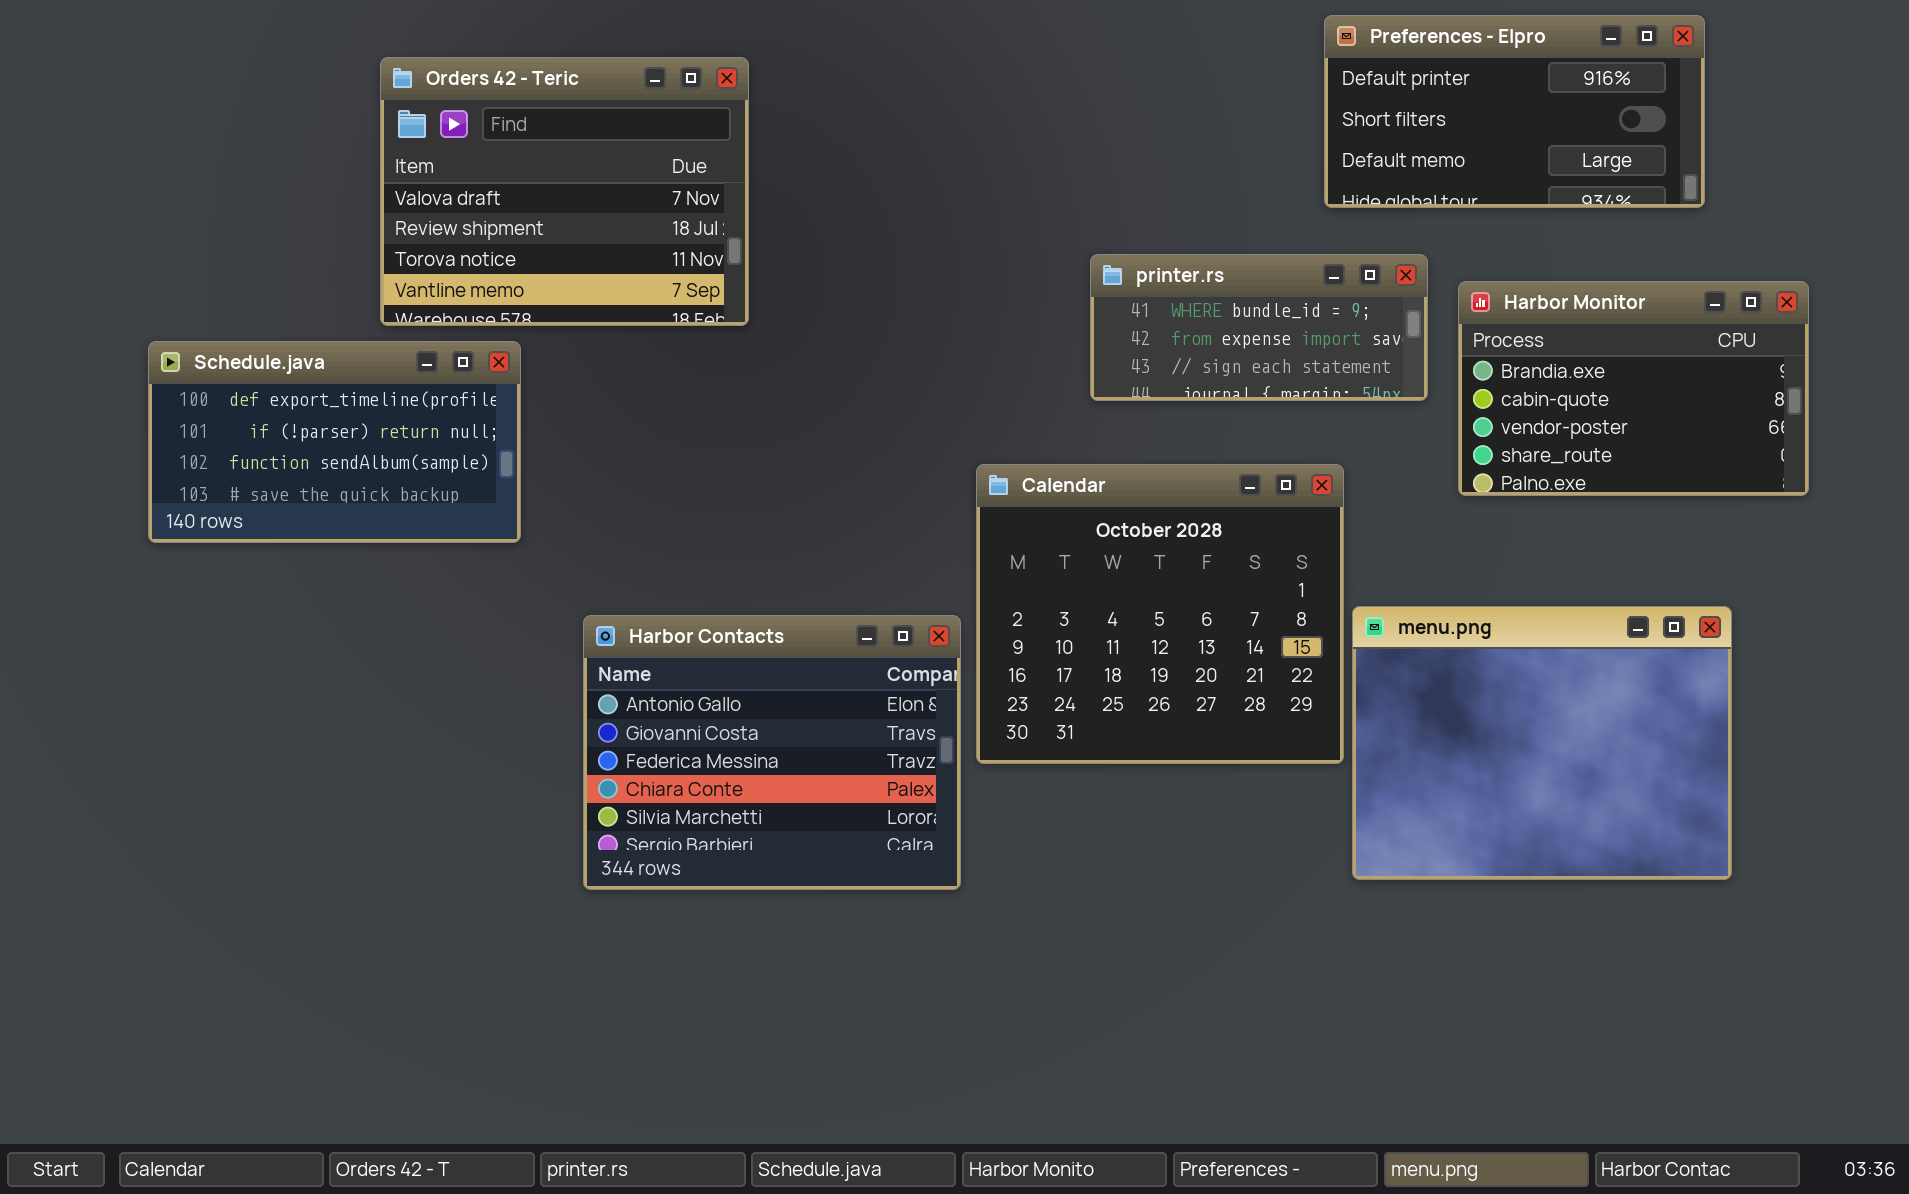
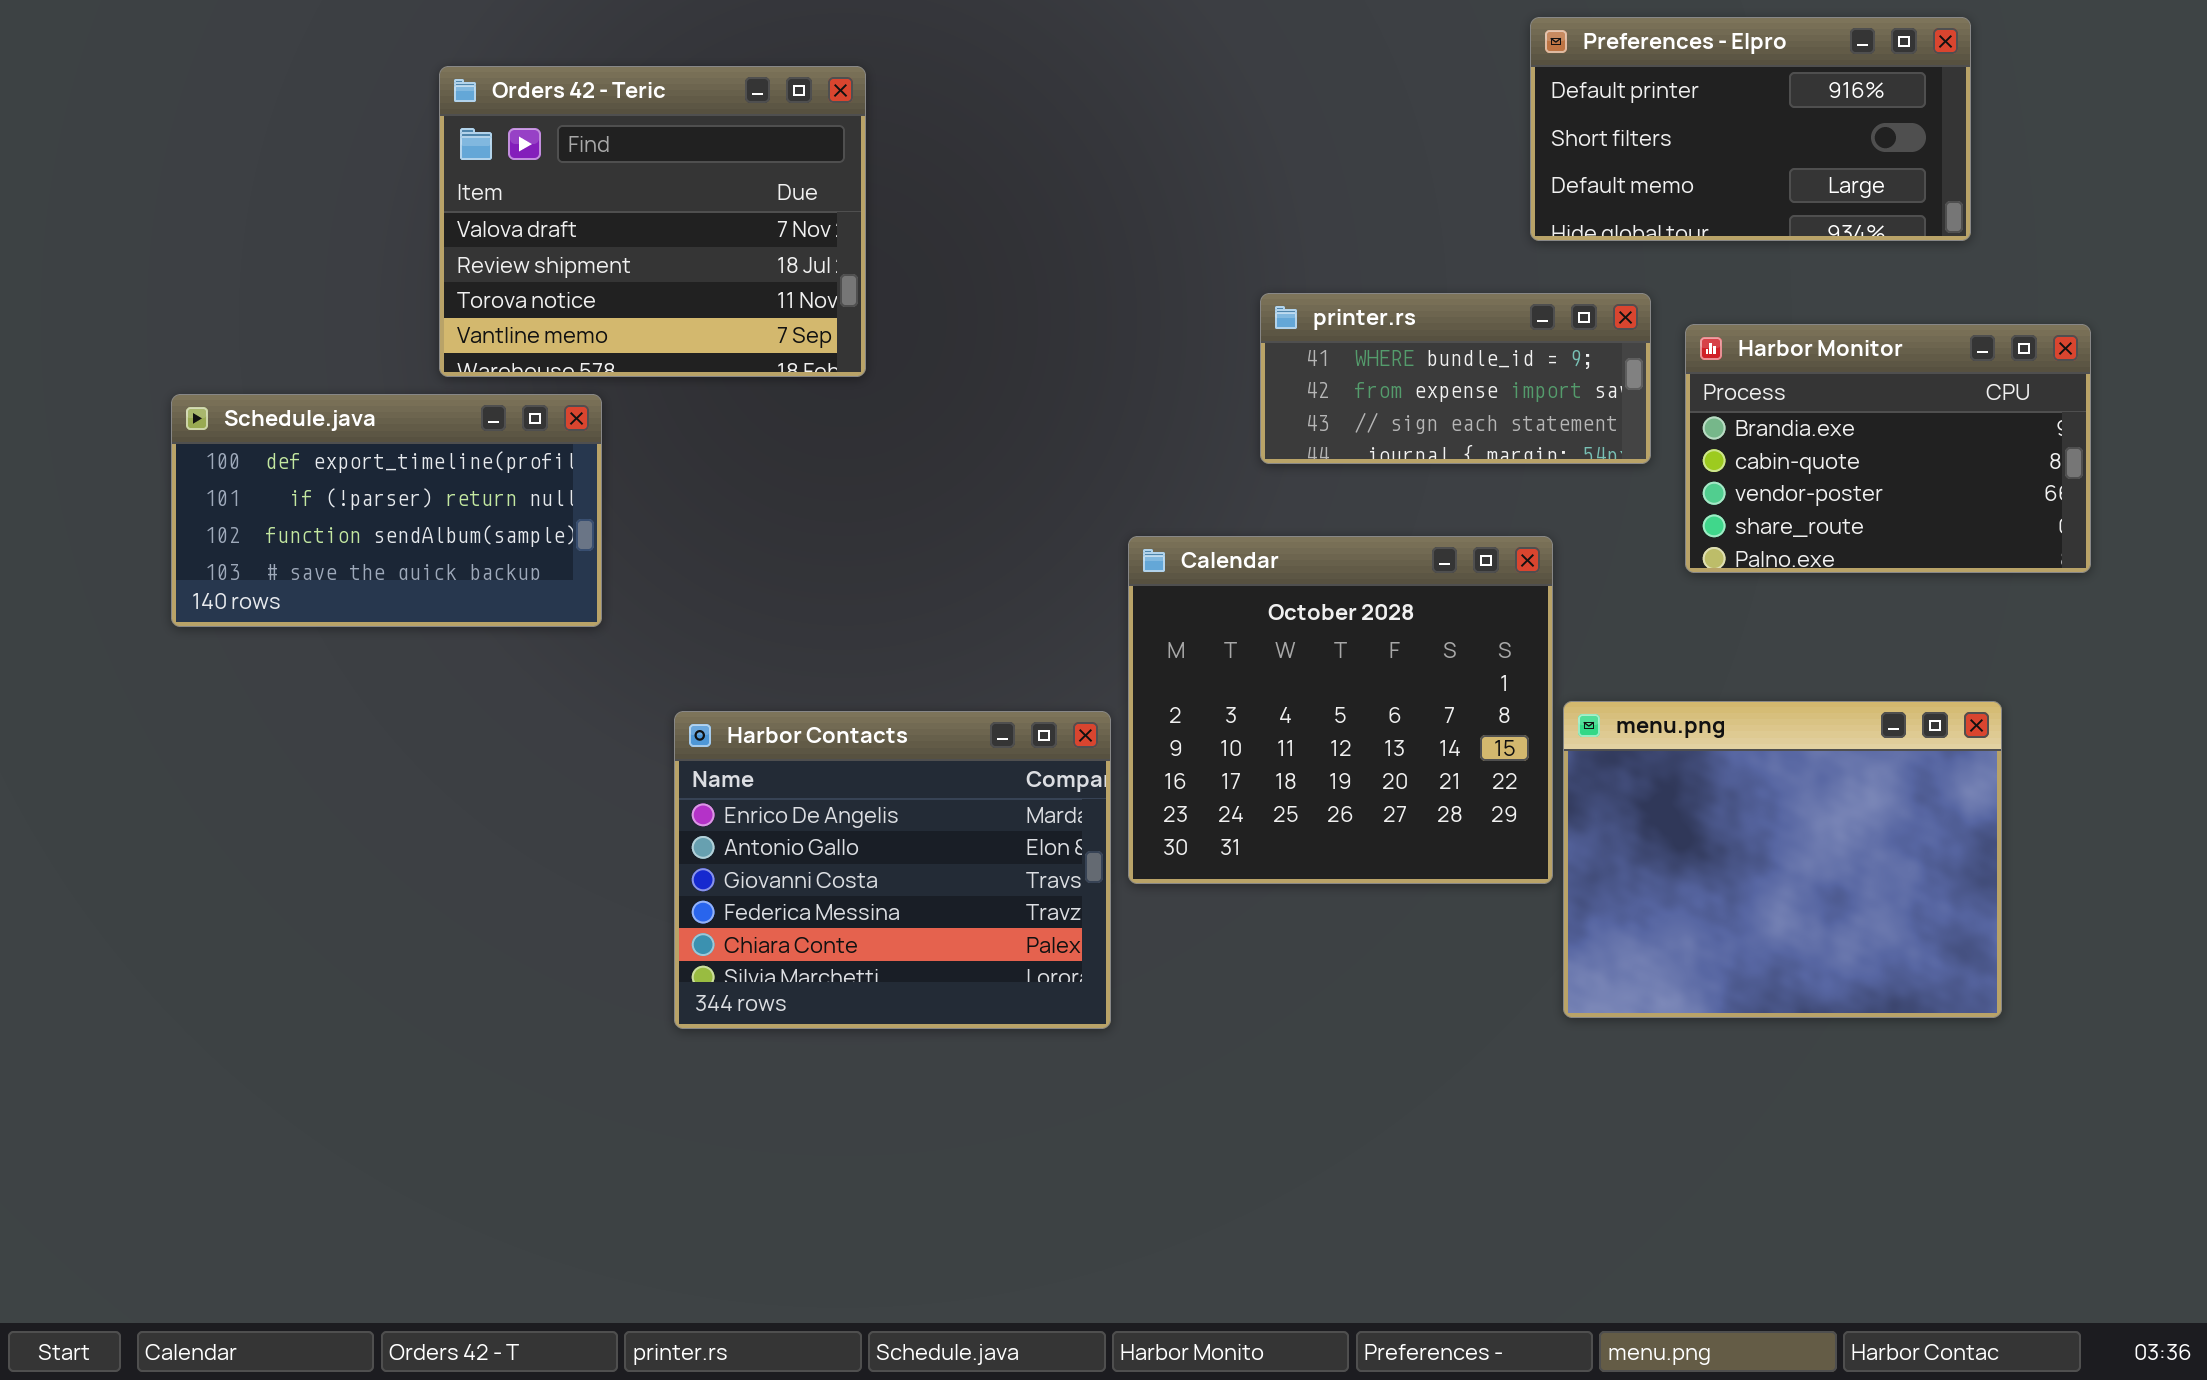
Harbor Contacts: [583,615,961,890] -> [674,711,1111,1029], scrolled up 1 row

